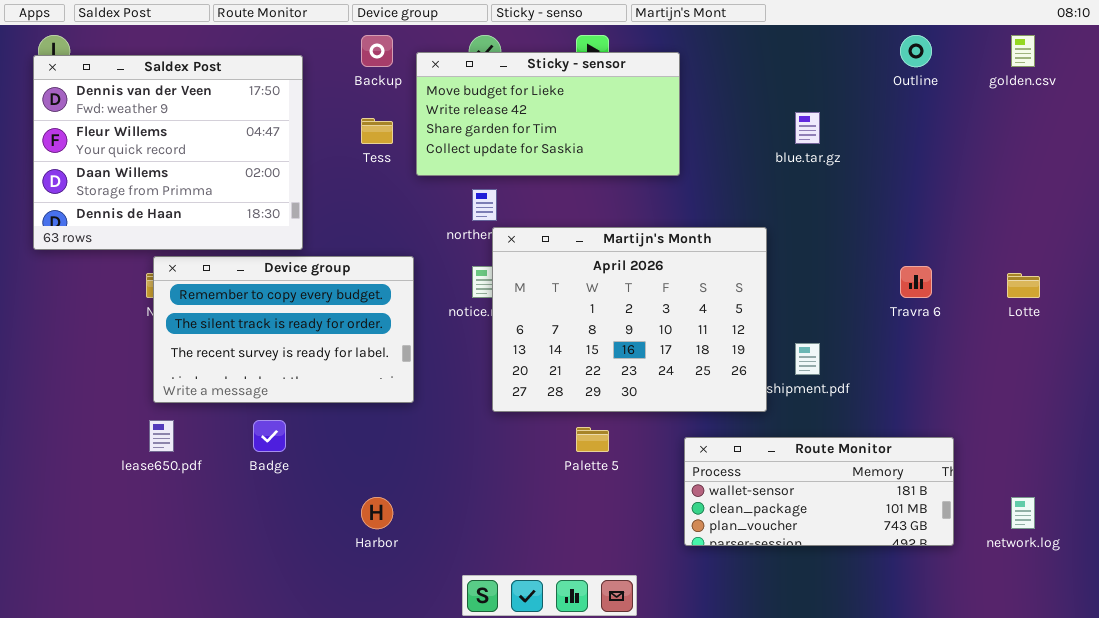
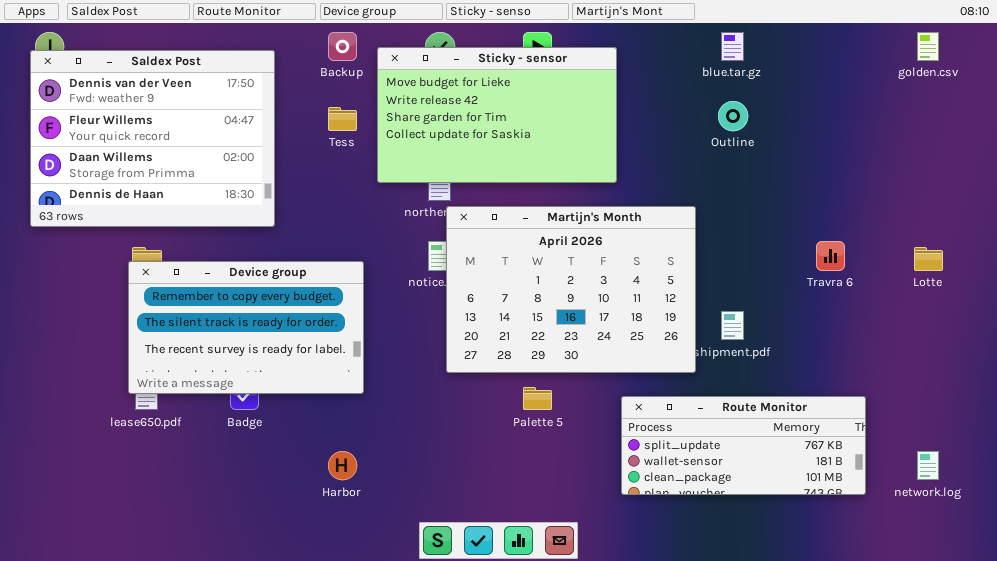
Outline: [900,35,932,67] -> [718,101,748,131], moved
Sticky - sensor: [416,52,680,176] -> [377,47,617,183], resized
blue.tar.gz: [795,112,820,144] -> [721,32,744,61], moved
Device group: [153,256,414,403] -> [128,261,364,394], moved
Route Monitor: [684,437,954,546] -> [621,396,866,495], scrolled up 1 row

